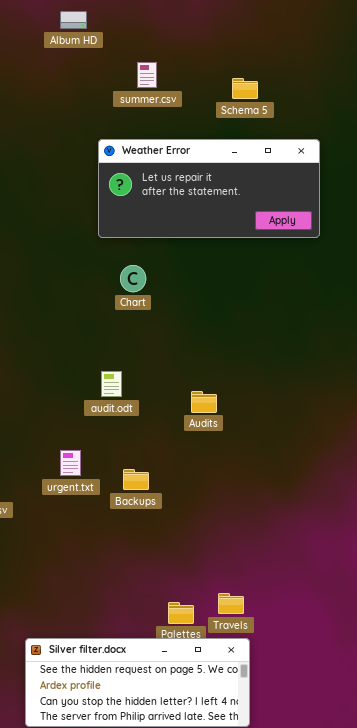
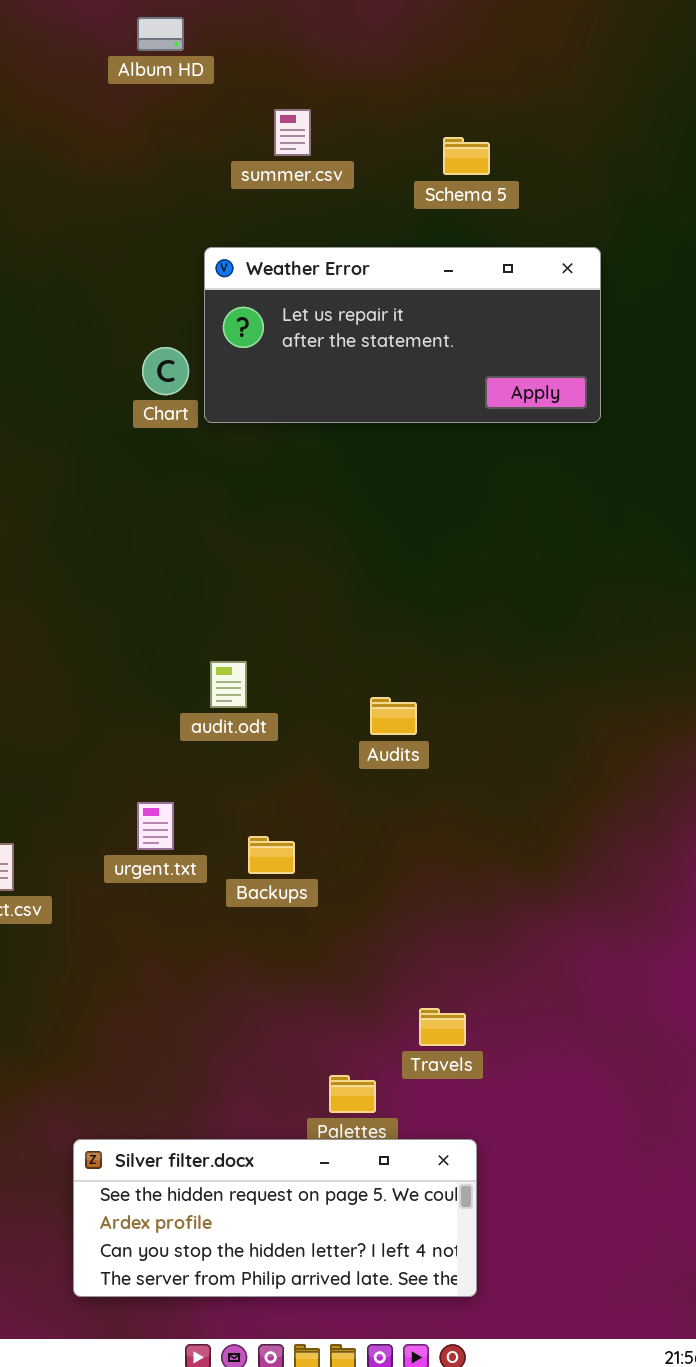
Chart: [120,265,146,292] -> [142,347,189,395], moved
Travels: [218,593,244,614] -> [419,1008,466,1046], moved

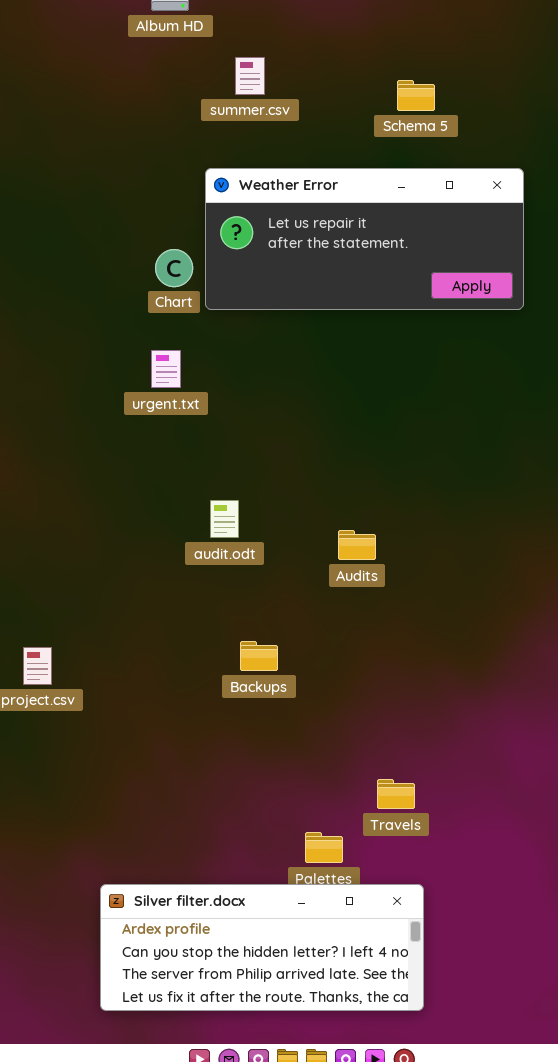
summer.csv: [274,109,311,156] -> [235,57,265,95], moved
urgent.txt: [137,802,174,850] -> [151,350,181,388], moved
Silver filter.docx: [73,1139,477,1297] -> [100,884,424,1011], scrolled down 1 row

